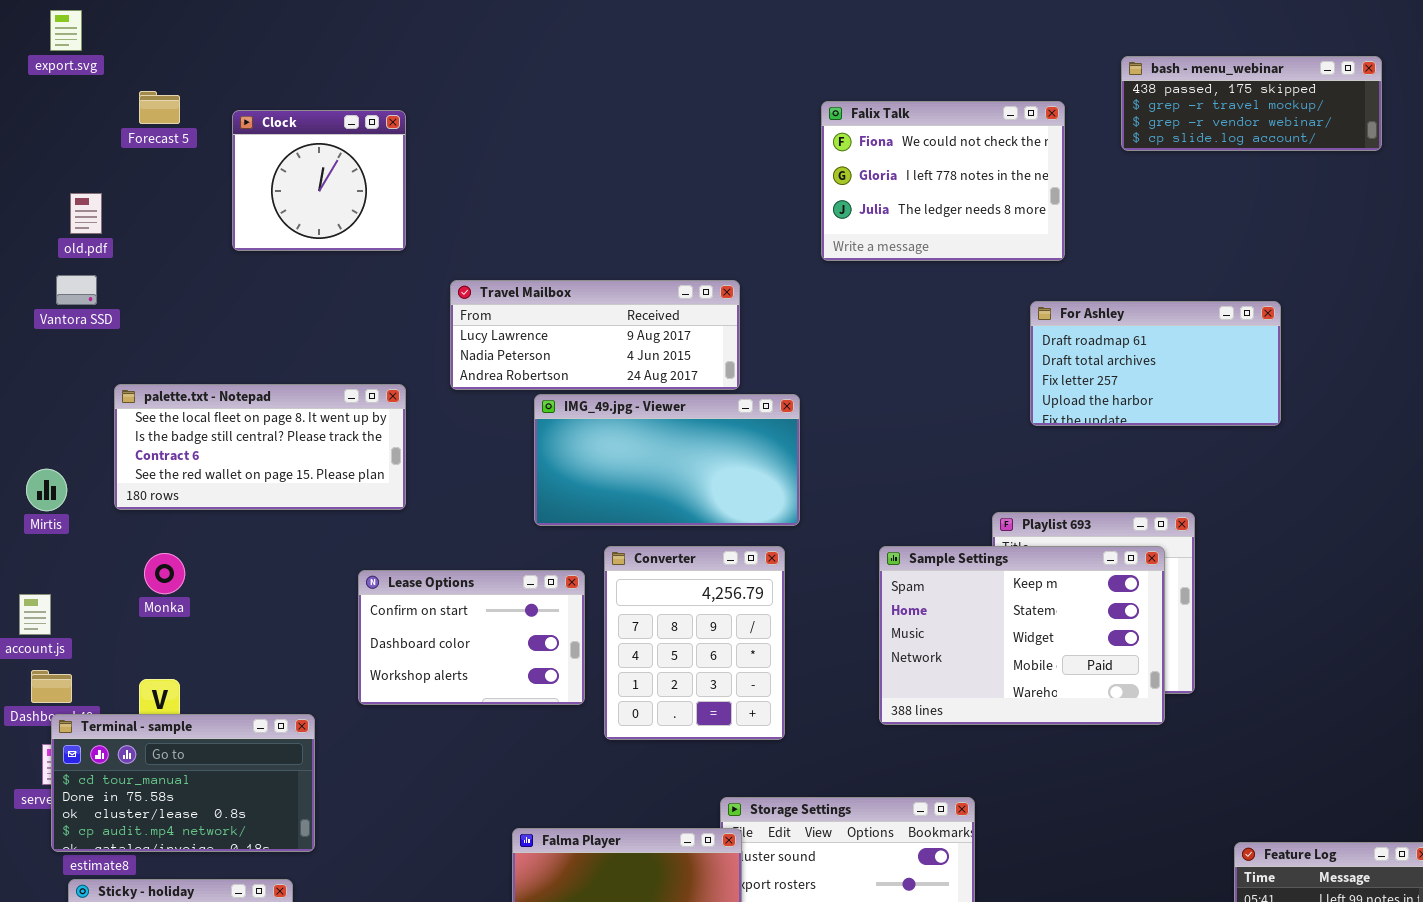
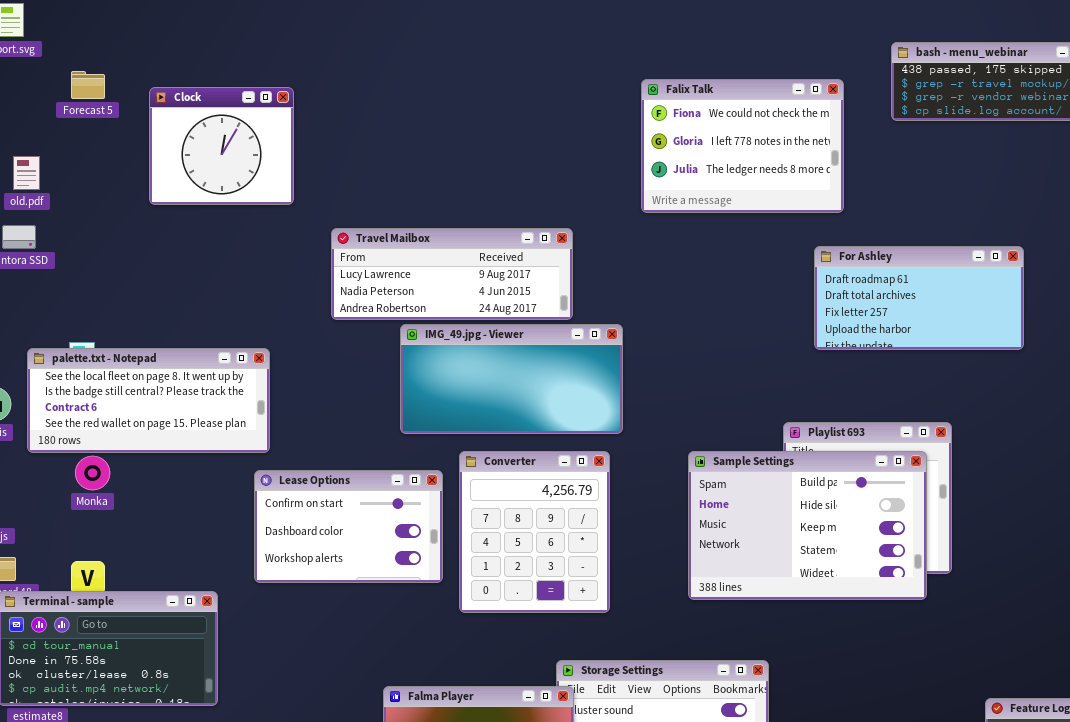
palette.txt - Notepad: [114,384,406,510] -> [27,348,270,453], moved
Sample Settings: [879,546,1165,725] -> [688,451,927,600], scrolled up 2 rows

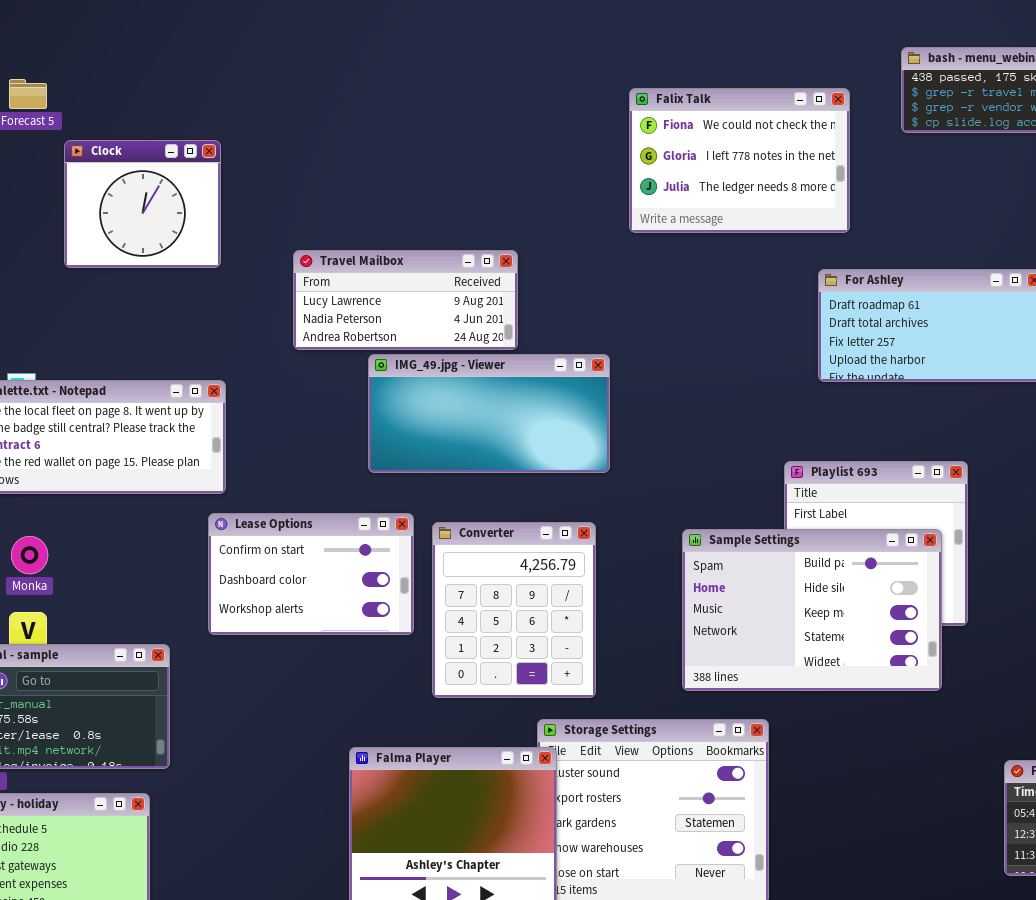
Clock: [149,87,294,205] -> [64,140,221,268], moved
Travel Mailbox: [331,228,573,320] -> [293,250,518,350], resized
Converter: [459,451,610,613] -> [432,522,596,698], moved
Sample Settings: [688,451,927,600] -> [682,529,942,691], moved
Monka: [75,456,110,490] -> [11,536,48,574], moved

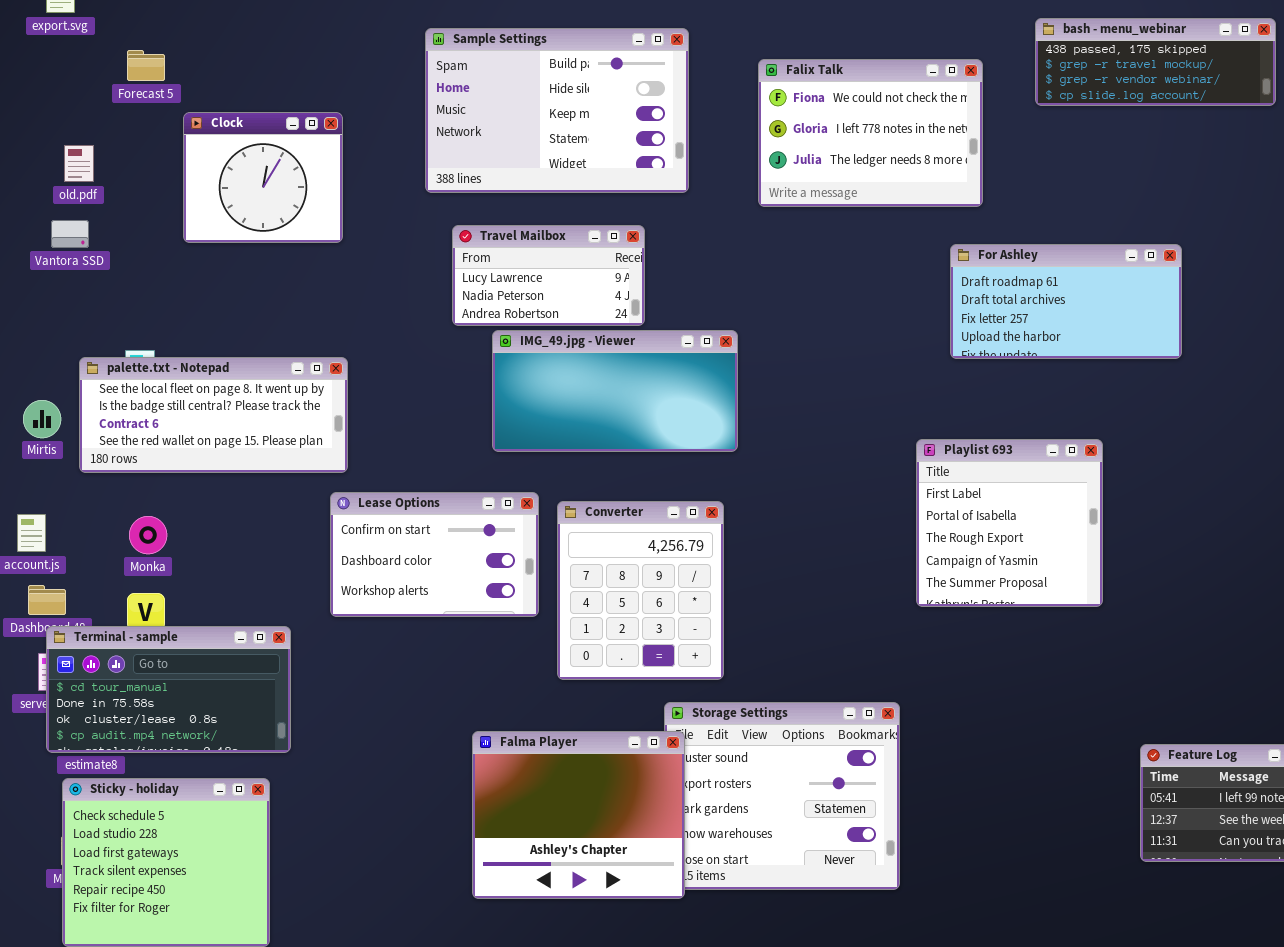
Travel Mailbox: [293,250,518,350] -> [452,225,645,326], resized
Sample Settings: [682,529,942,691] -> [425,28,689,193], moved

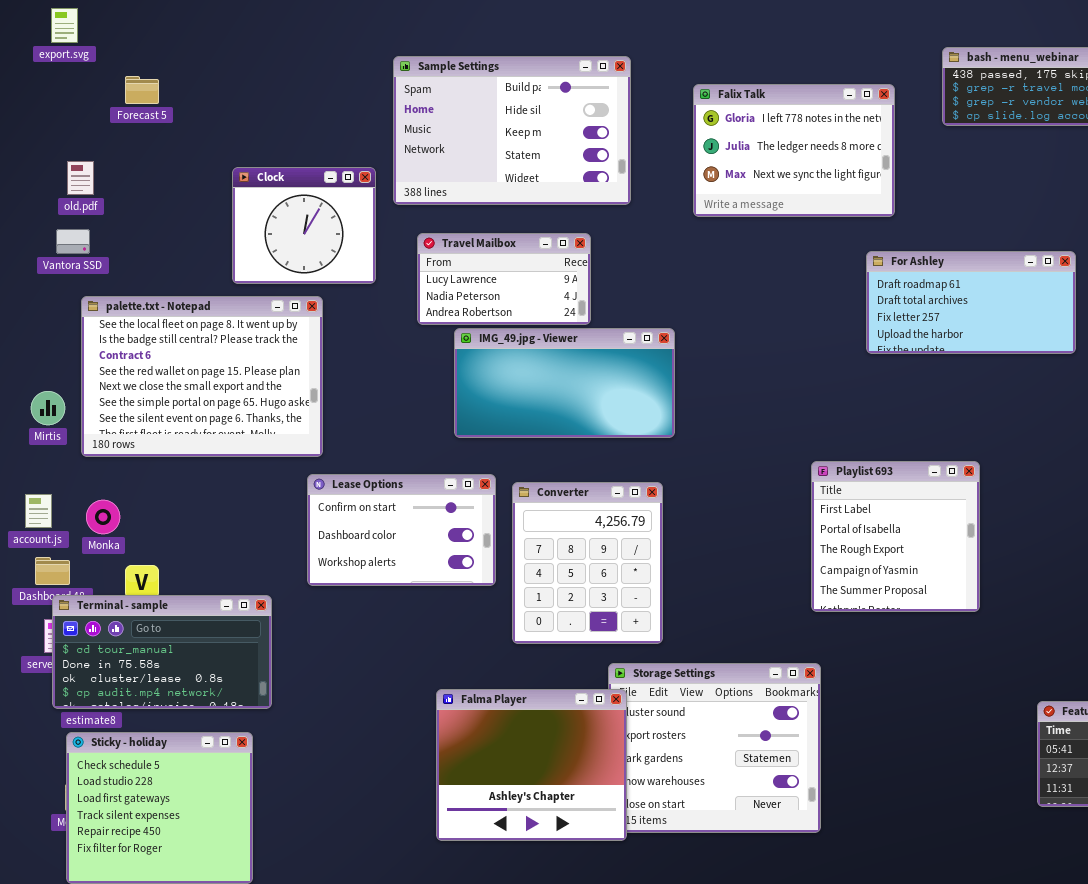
Falix Talk: [758,59,983,207] -> [693,84,895,217], scrolled down 1 row
Clock: [183,112,343,243] -> [232,167,376,284], moved
palette.txt - Notepad: [79,357,348,473] -> [81,296,323,457], resized
Playlist 693: [916,439,1103,607] -> [811,461,980,612], moved
Monka: [129,516,167,554] -> [86,500,120,534], moved

